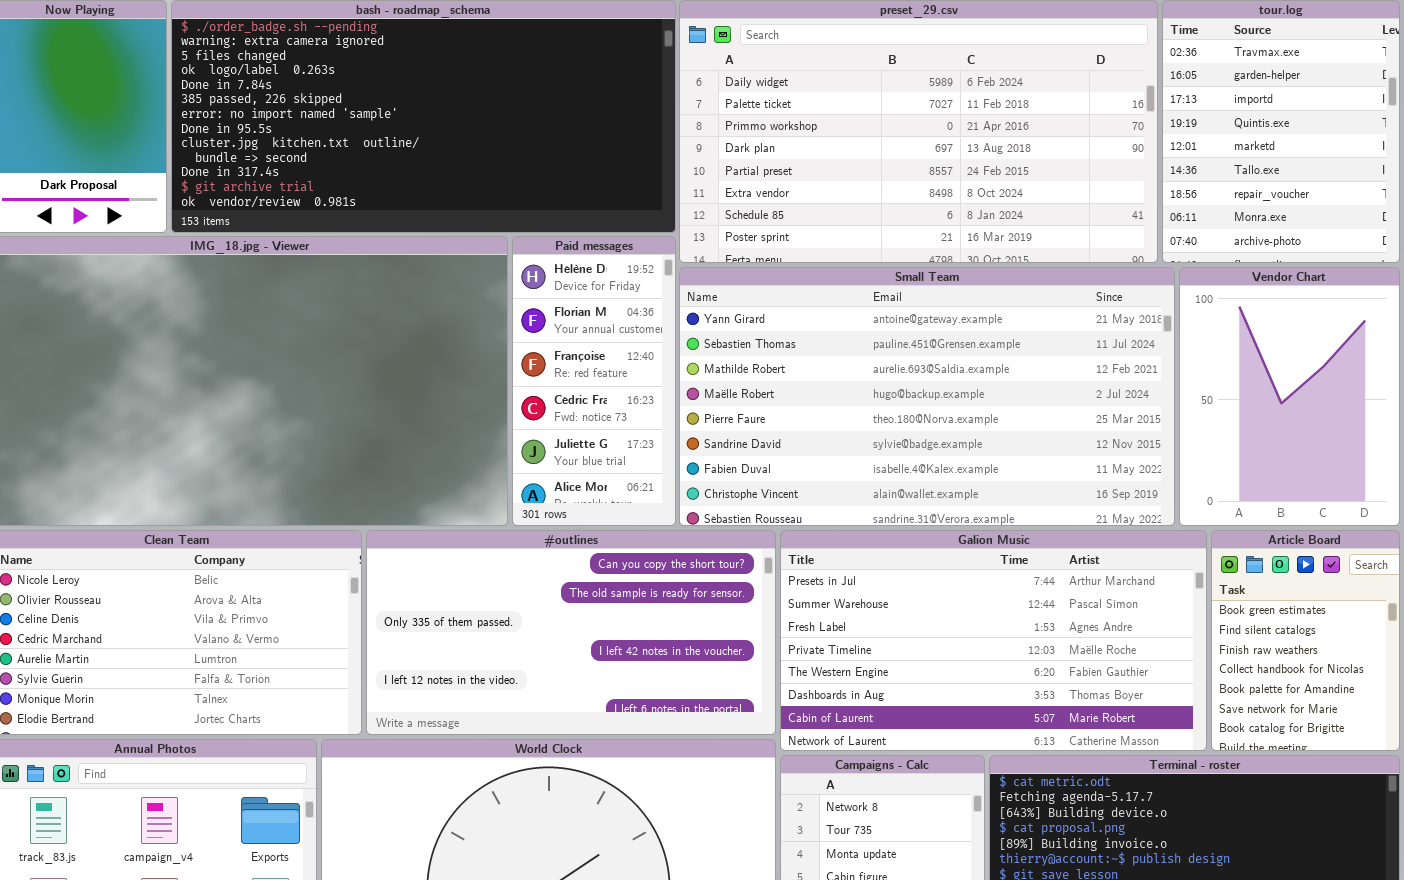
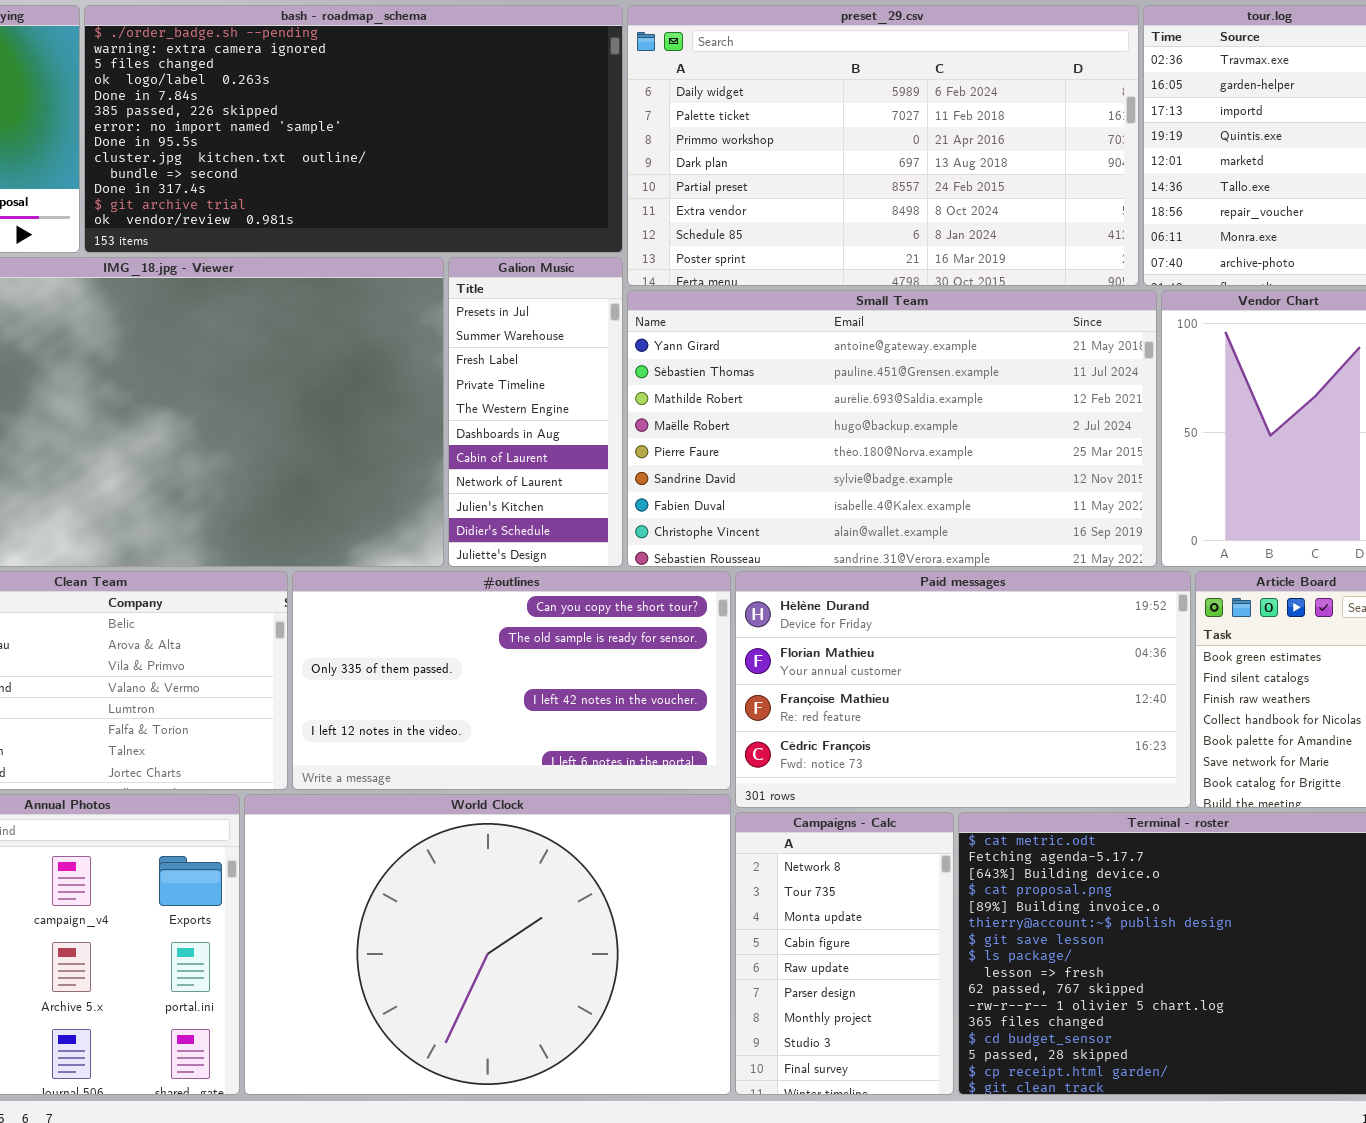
Paid messages: [512,236,676,526] -> [735,571,1191,808], moved, resized
Galion Music: [780,530,1207,751] -> [448,257,623,567], moved, resized

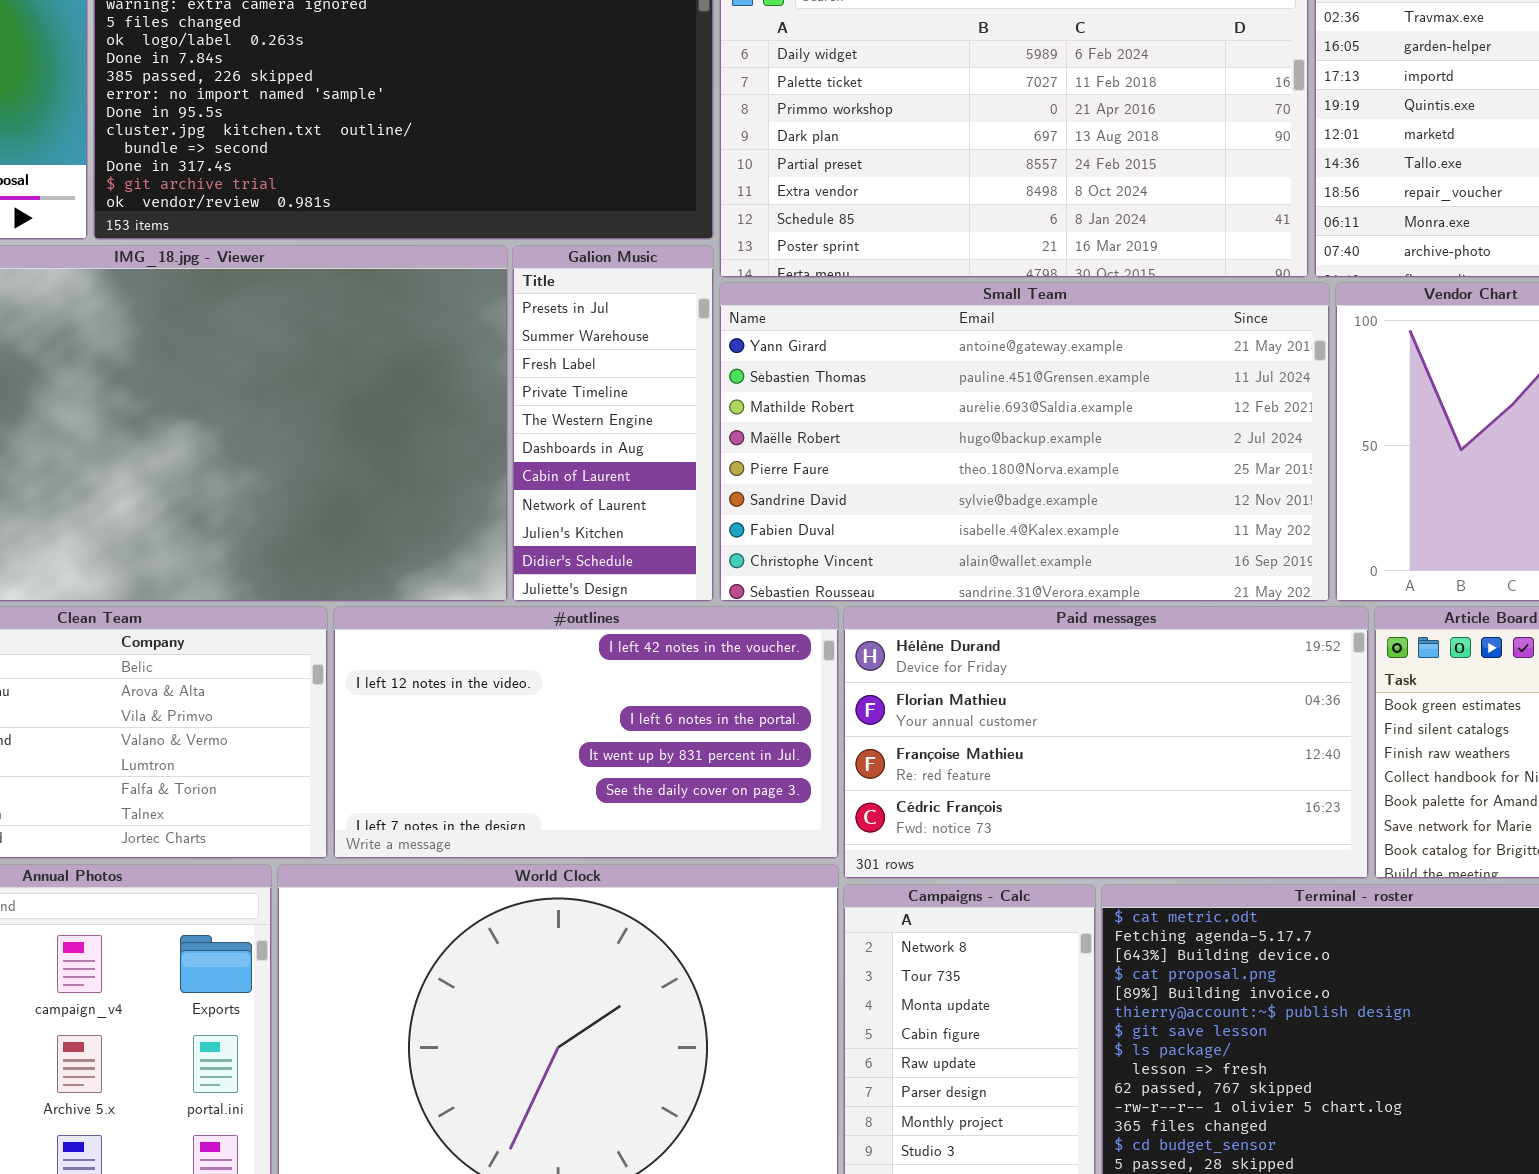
#outlines: [292,571,731,790] -> [333,606,839,859], scrolled down 3 rows

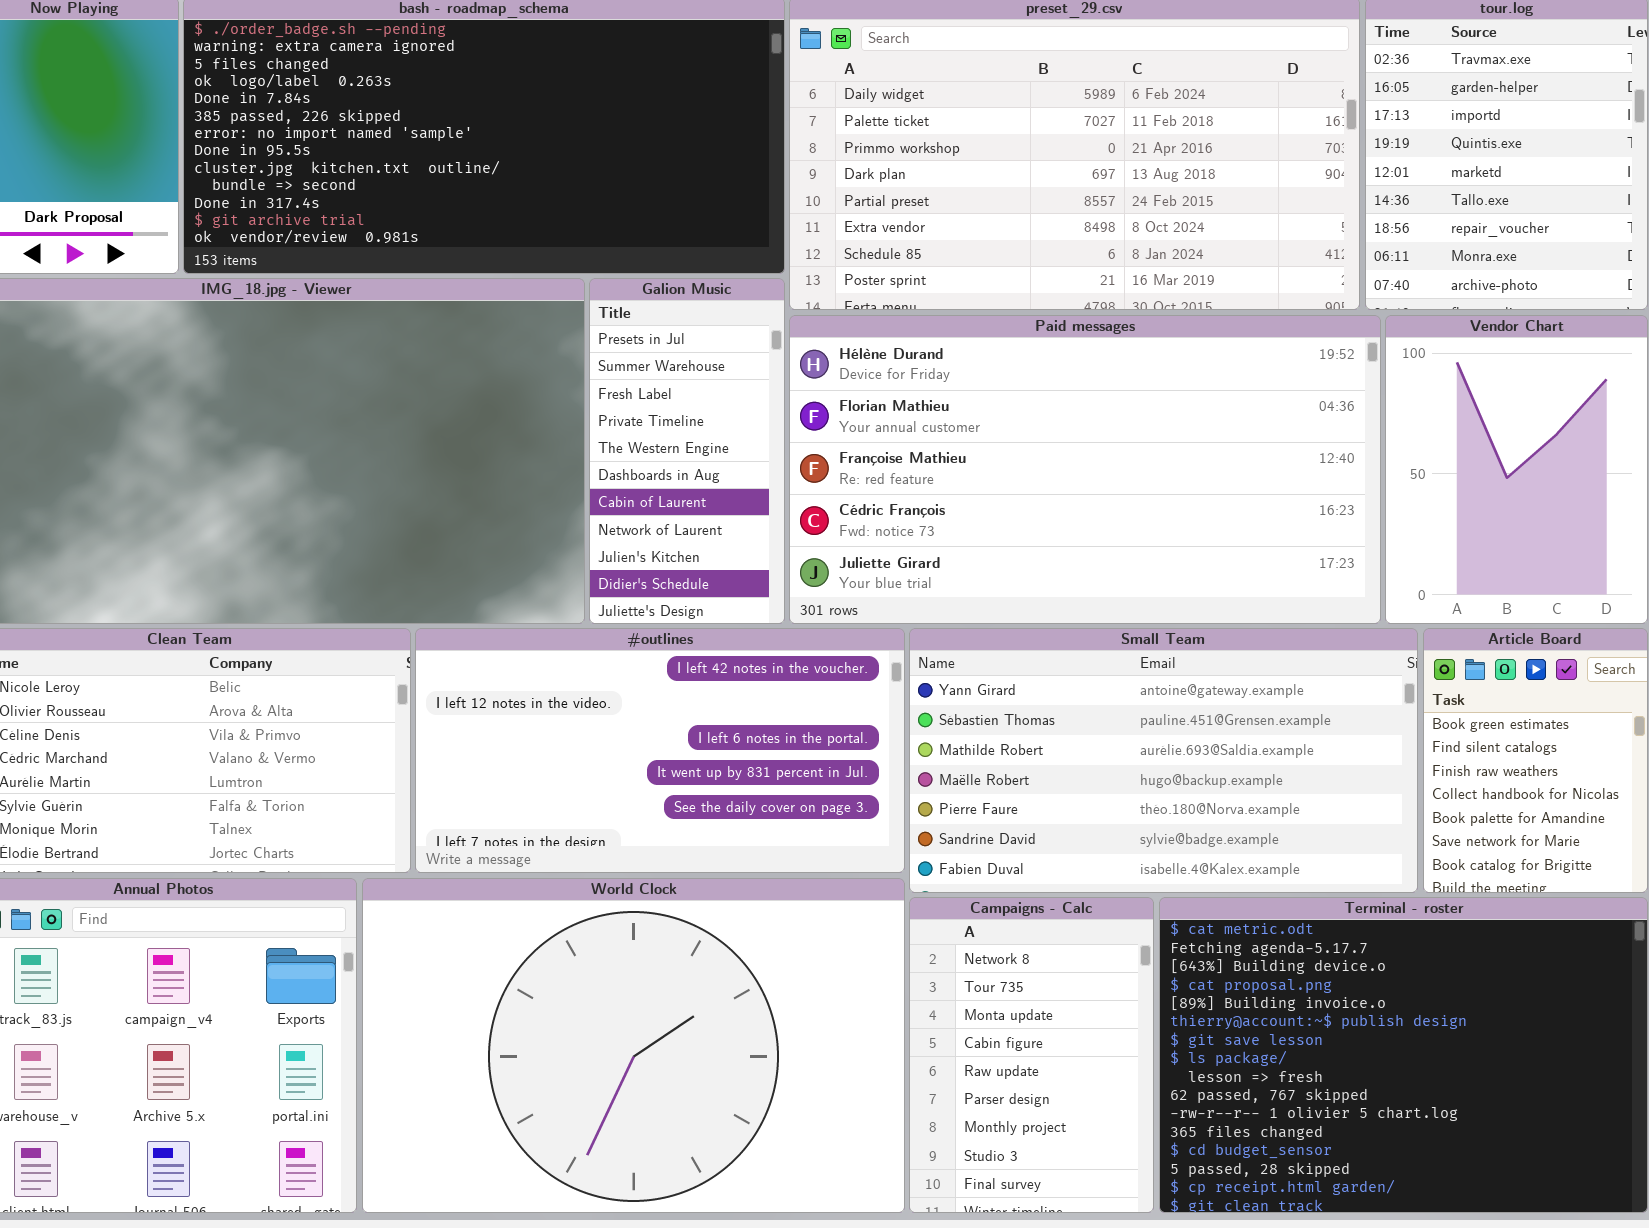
Small Team: [719,282,1330,602] -> [909,628,1418,893], moved, resized
Paid messages: [843,606,1369,879] -> [789,315,1381,624], moved, resized

